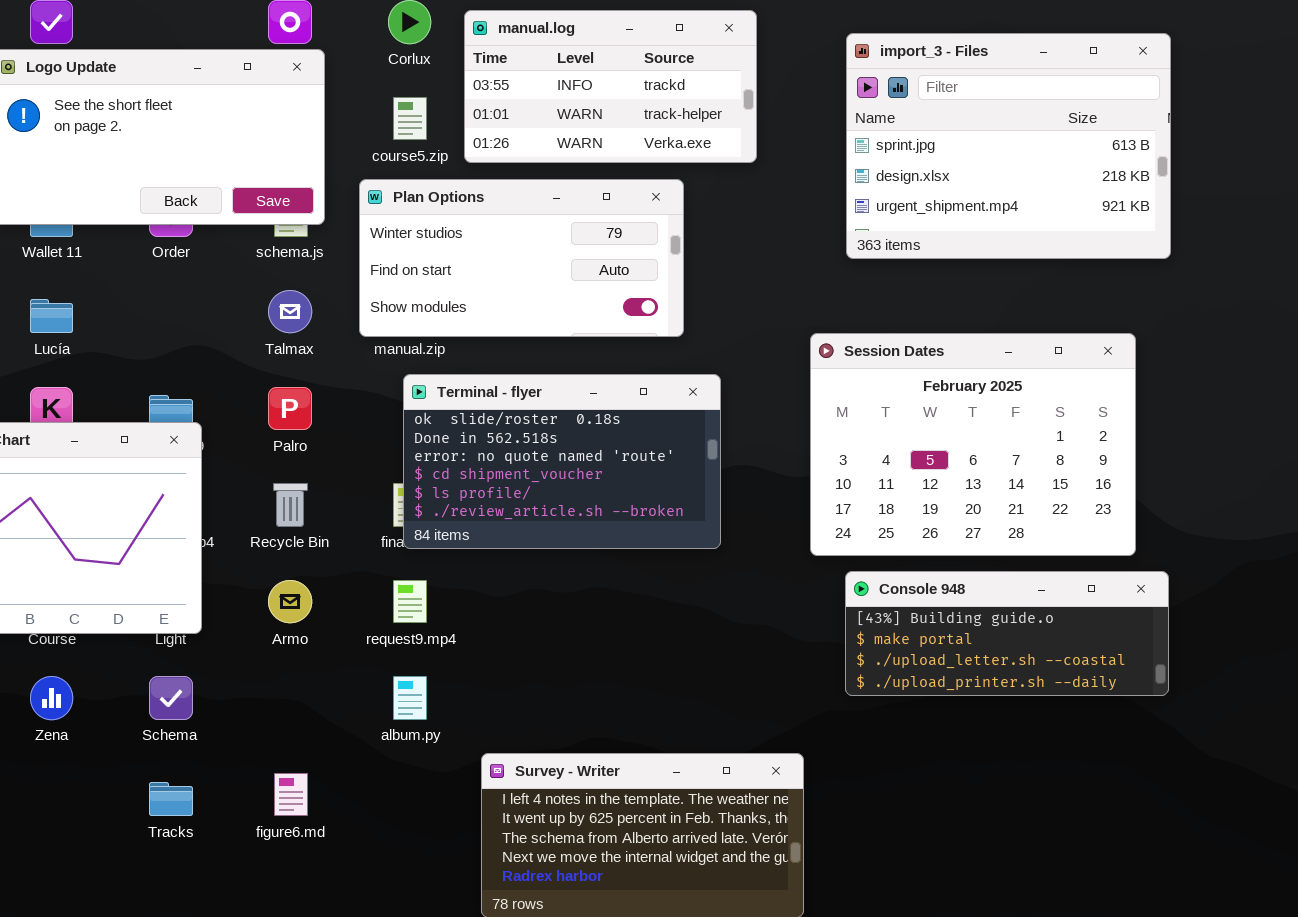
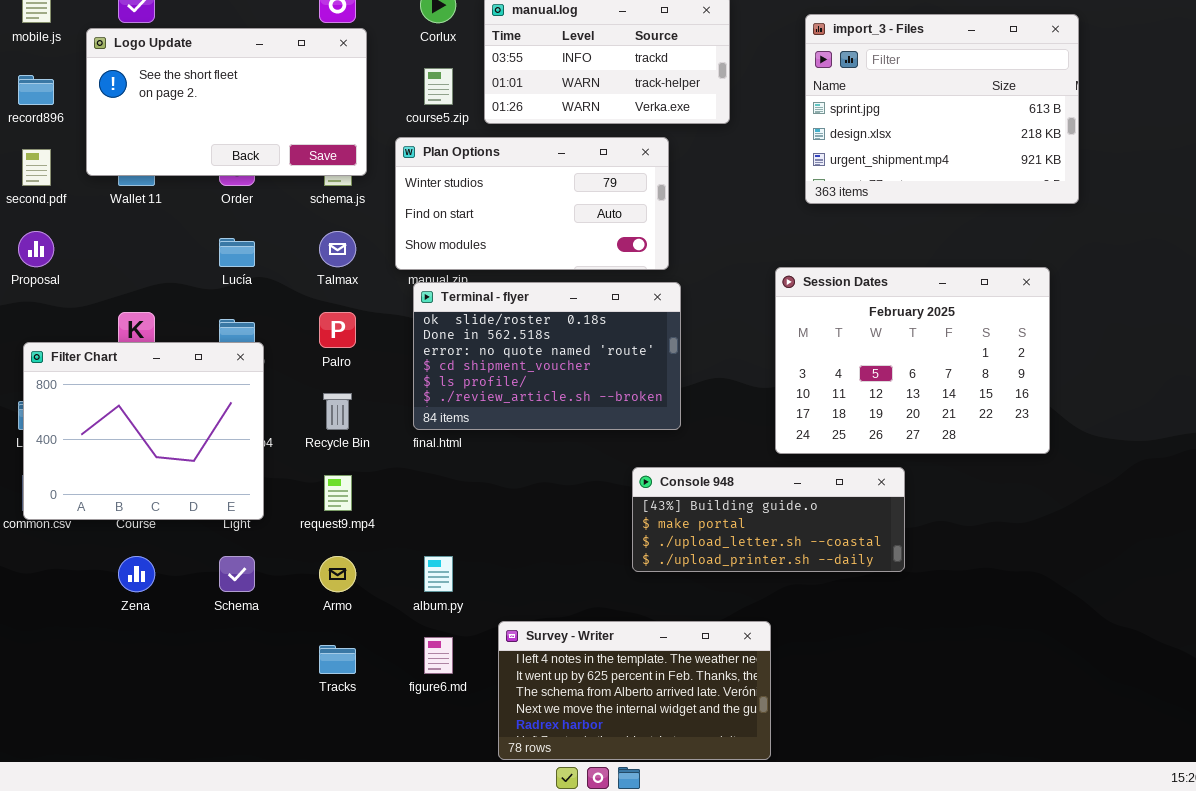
Lucía: [30,299,73,333] -> [219,238,255,267], moved
Terminal - flyer: [403,374,721,549] -> [413,282,681,430], moved
Console 948: [845,571,1169,696] -> [632,467,905,572], moved
Armo: [268,580,312,623] -> [319,556,356,592], moved
request9.mp4: [393,580,427,623] -> [324,475,352,511], moved
figure6.md: [274,773,308,816] -> [424,637,453,674], moved
Tracks: [149,782,193,816] -> [319,645,356,674], moved

